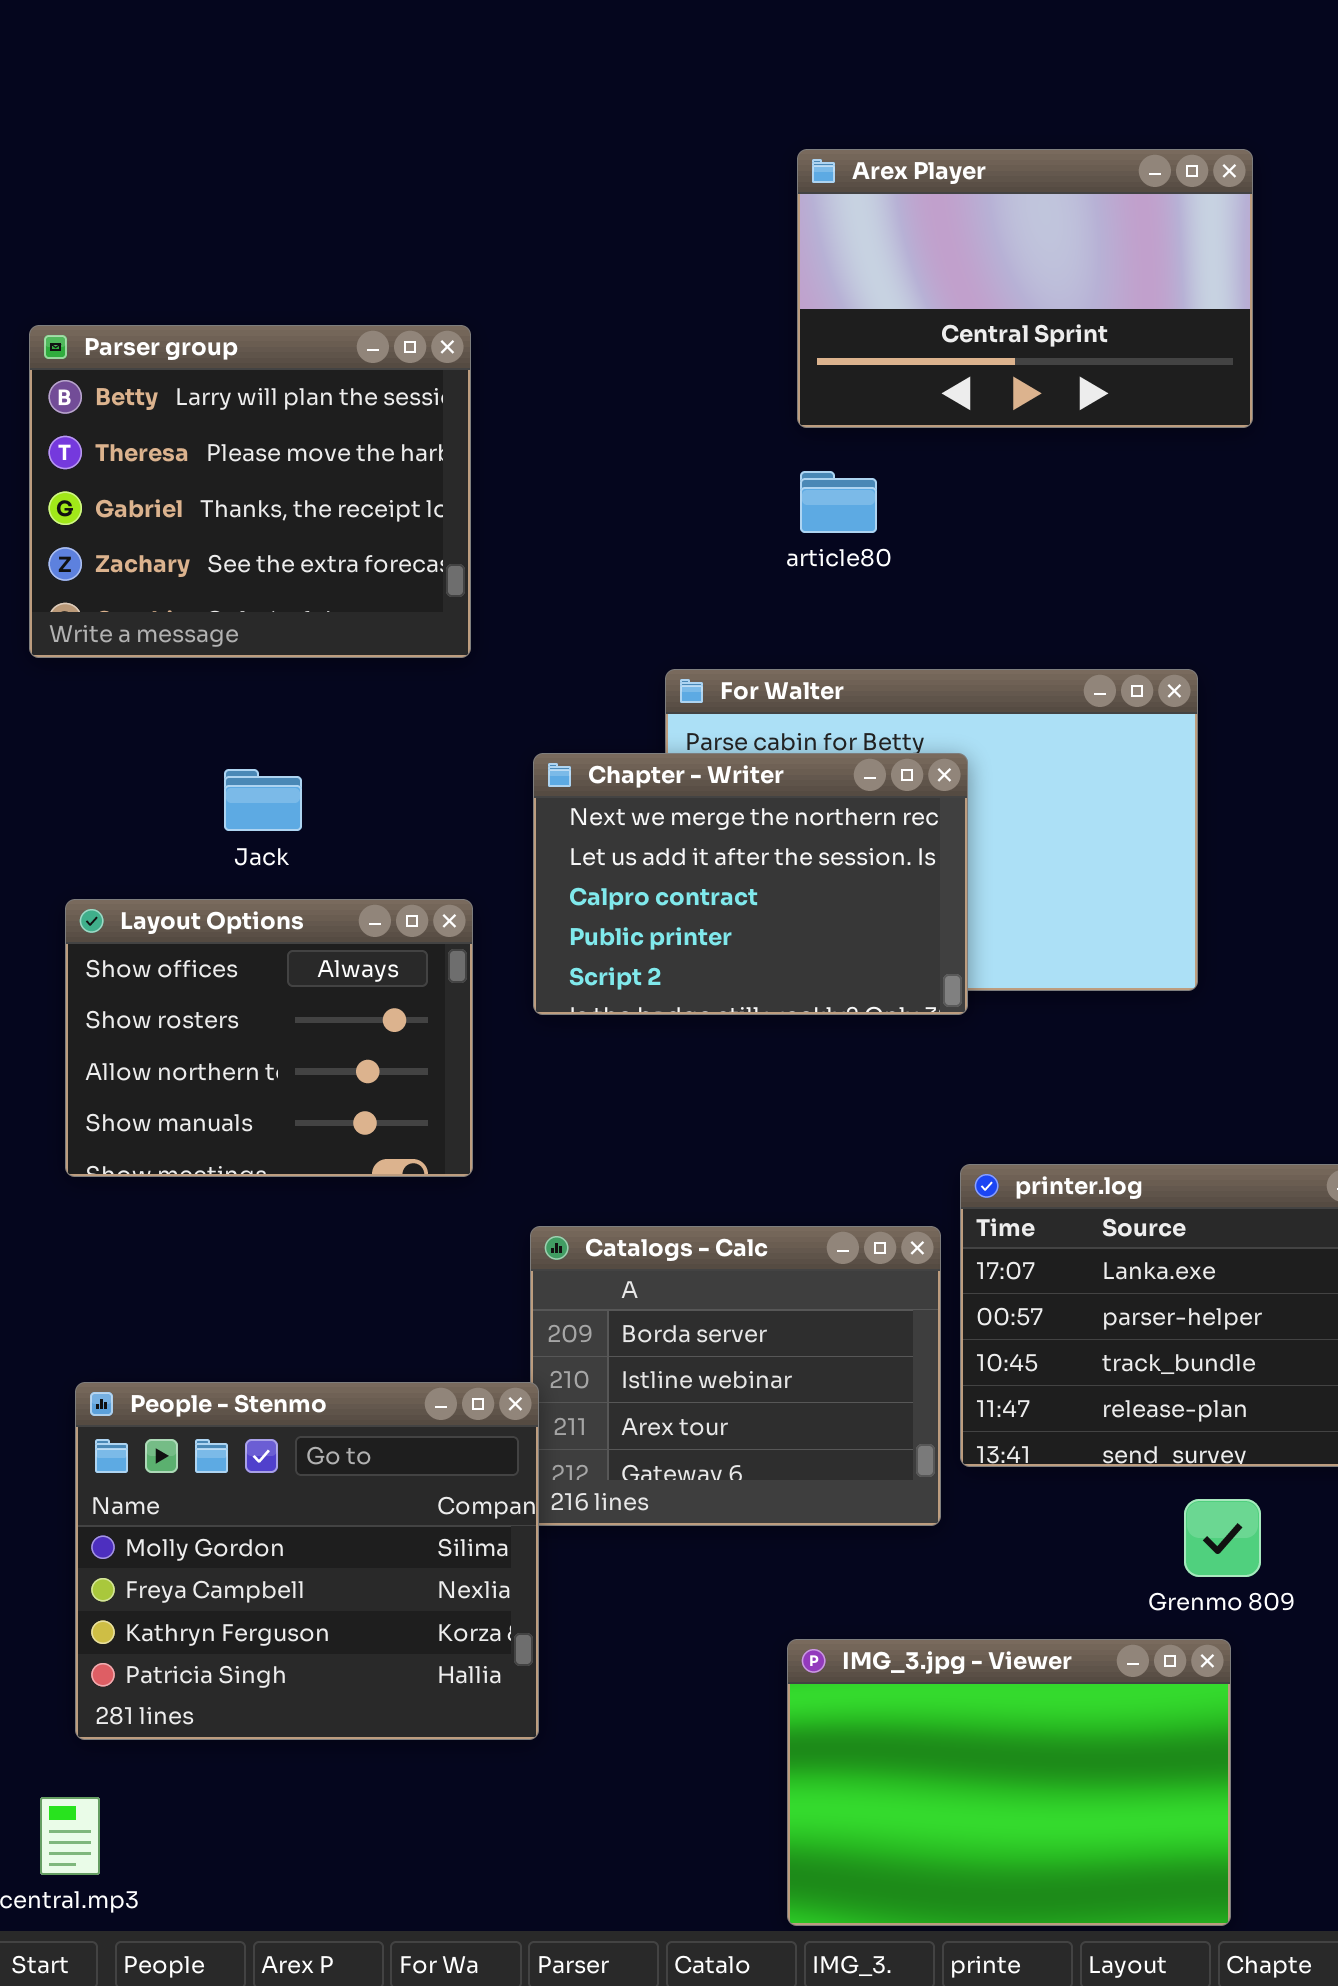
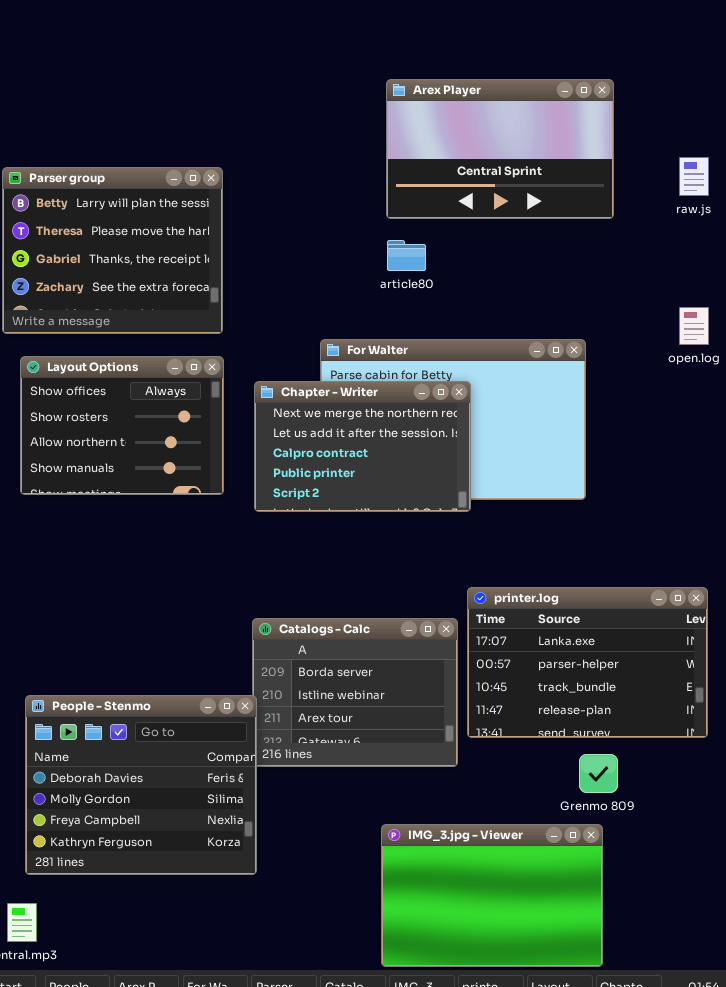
Layout Options: [65,899,473,1177] -> [20,356,224,495], moved
People - Stenmo: [75,1382,539,1740] -> [25,695,257,875], scrolled up 1 row

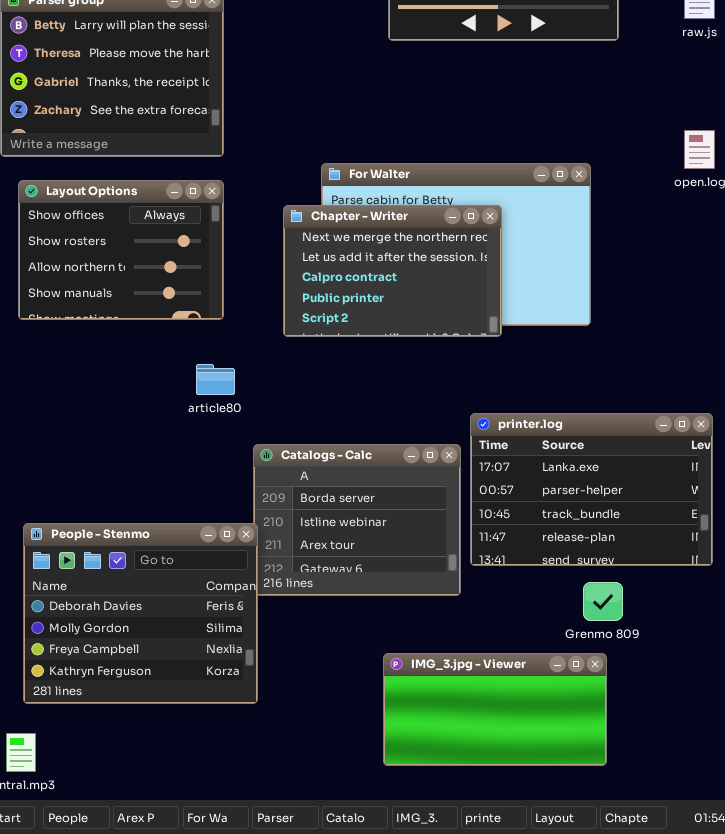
article80: [387,240,426,271] -> [196,364,235,395], moved
Chapter - Writer: [254,381,471,512] -> [283,205,502,337], moved
IMG_3.jpg - Viewer: [381,824,603,967] -> [383,653,607,766], resized

